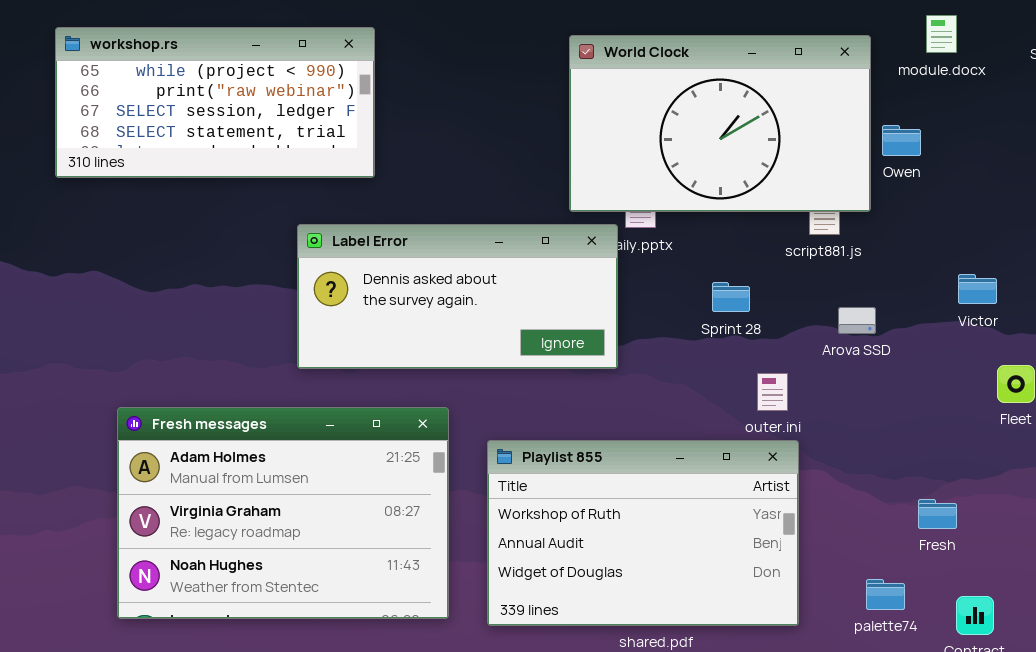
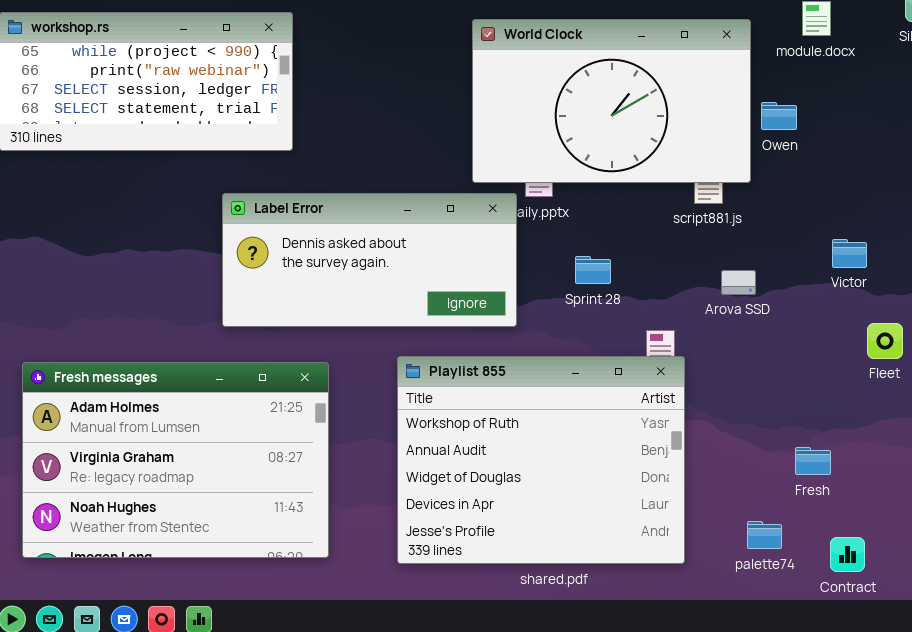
Sprint 28: [712,282,750,312] -> [575,256,611,284], moved
Fresh messages: [117,407,449,619] -> [22,362,329,558], moved
Playlist 855: [487,440,799,626] -> [397,356,685,564], resized

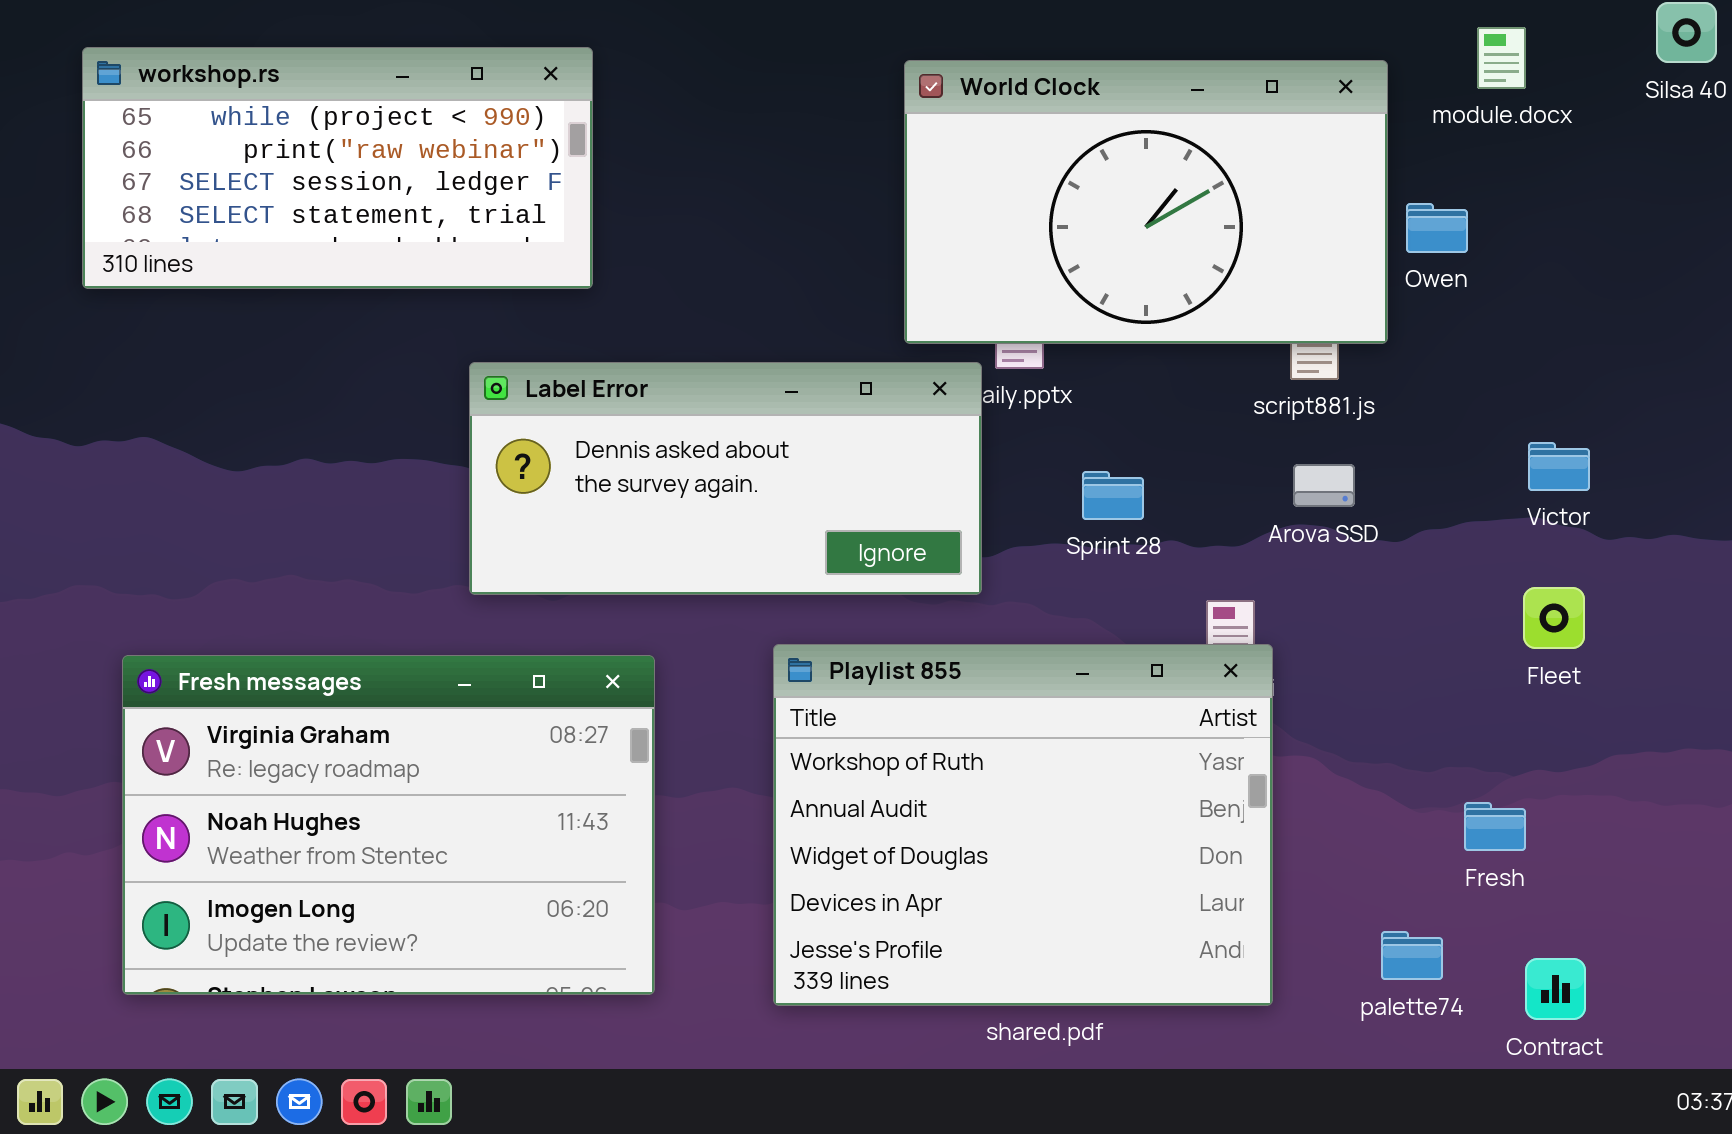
Arova SSD: [721,270,756,295] -> [1293,464,1355,507], moved
Fleet: [867,323,903,359] -> [1523,587,1585,649], moved
Fresh messages: [22,362,329,558] -> [122,655,655,995], scrolled down 1 row

